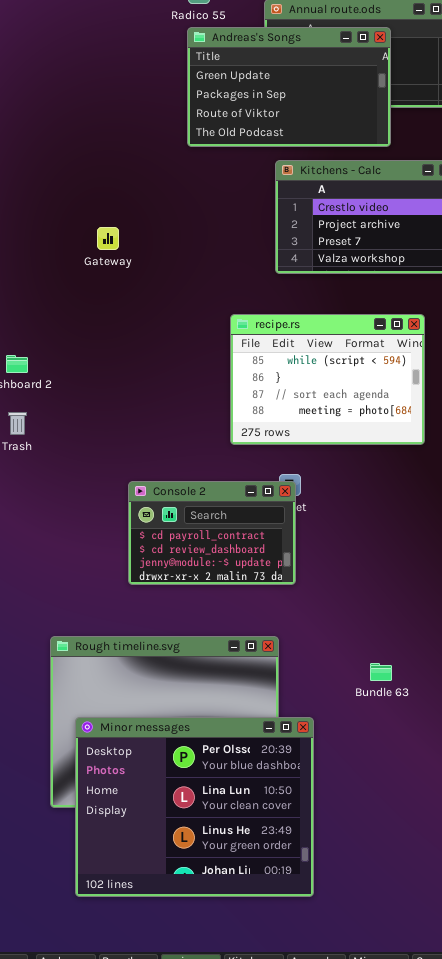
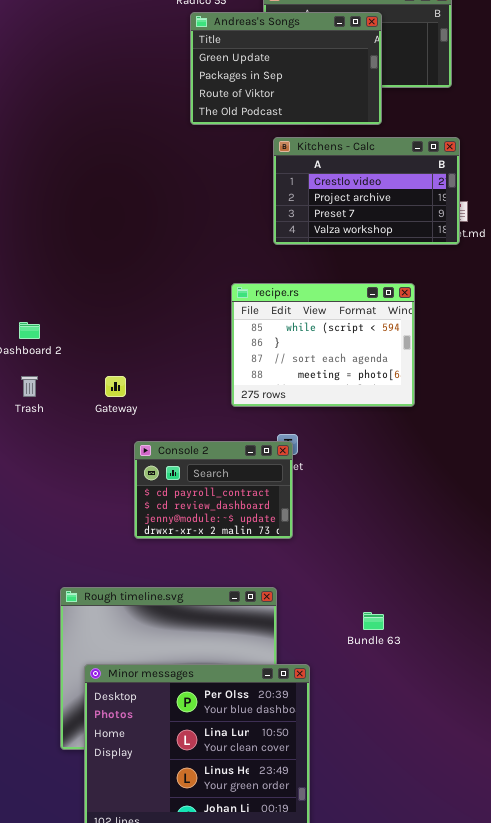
Gateway: [97,227,119,250] -> [105,376,126,397], moved

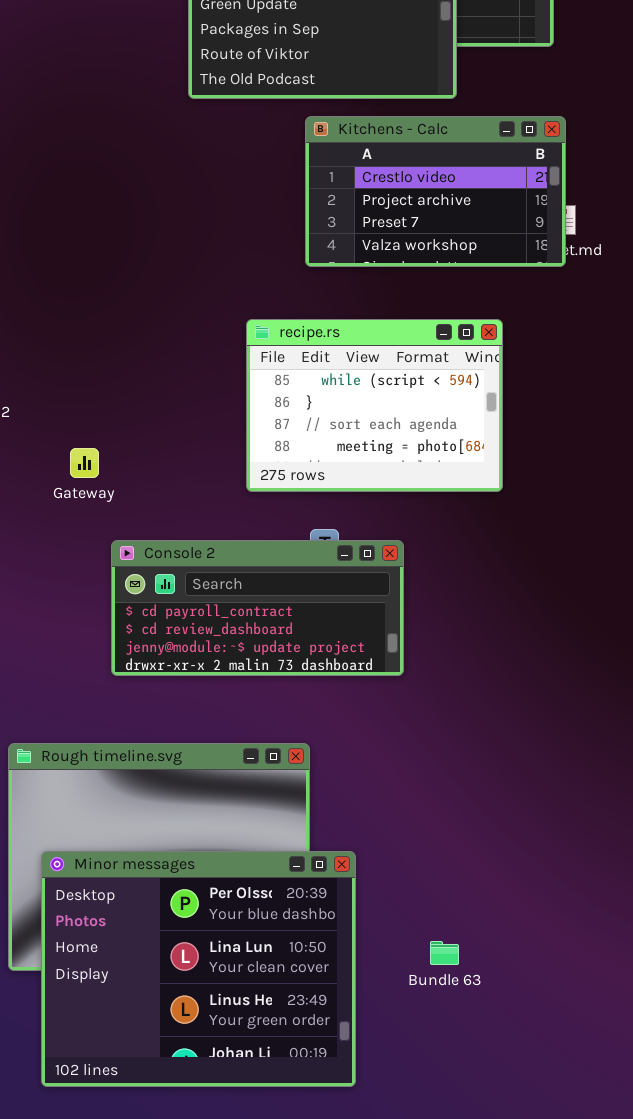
Console 2: [134,441,293,539] -> [111,540,404,676], resized
Bundle 63: [363,612,384,630] -> [430,941,459,965], moved

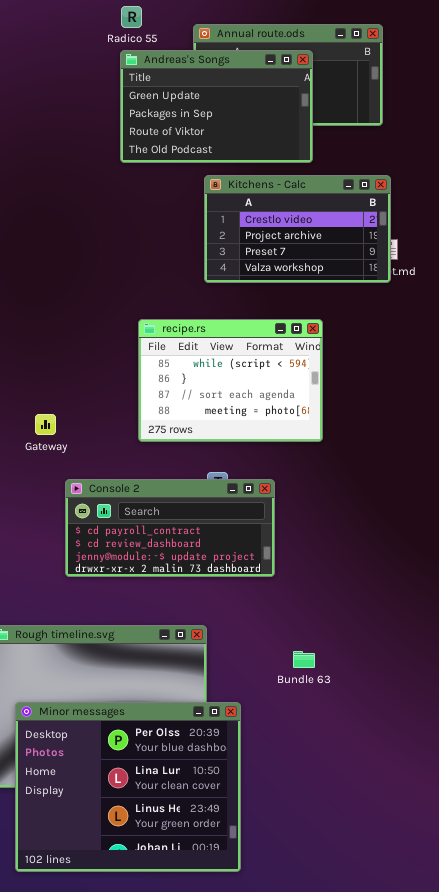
recipe.rs: [246,319,503,492] -> [138,319,323,442], moved
Bundle 63: [430,941,459,965] -> [293,651,315,668], moved

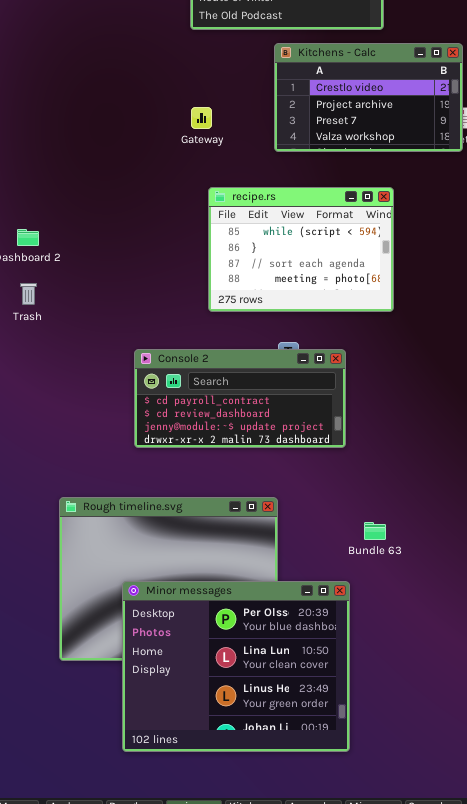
Gateway: [35,414,56,435] -> [191,107,212,129], moved
Minor messages: [15,702,241,872] -> [122,581,350,752], moved

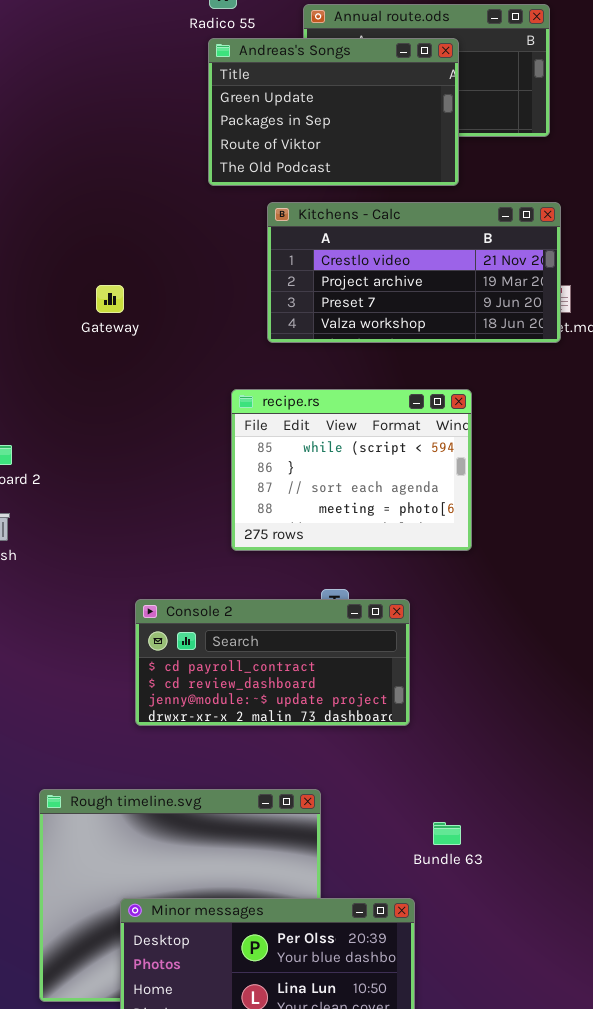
Kitchens - Calc: [274,43,463,152] -> [267,202,561,343], resized
Gateway: [191,107,212,129] -> [96,285,124,313], moved

